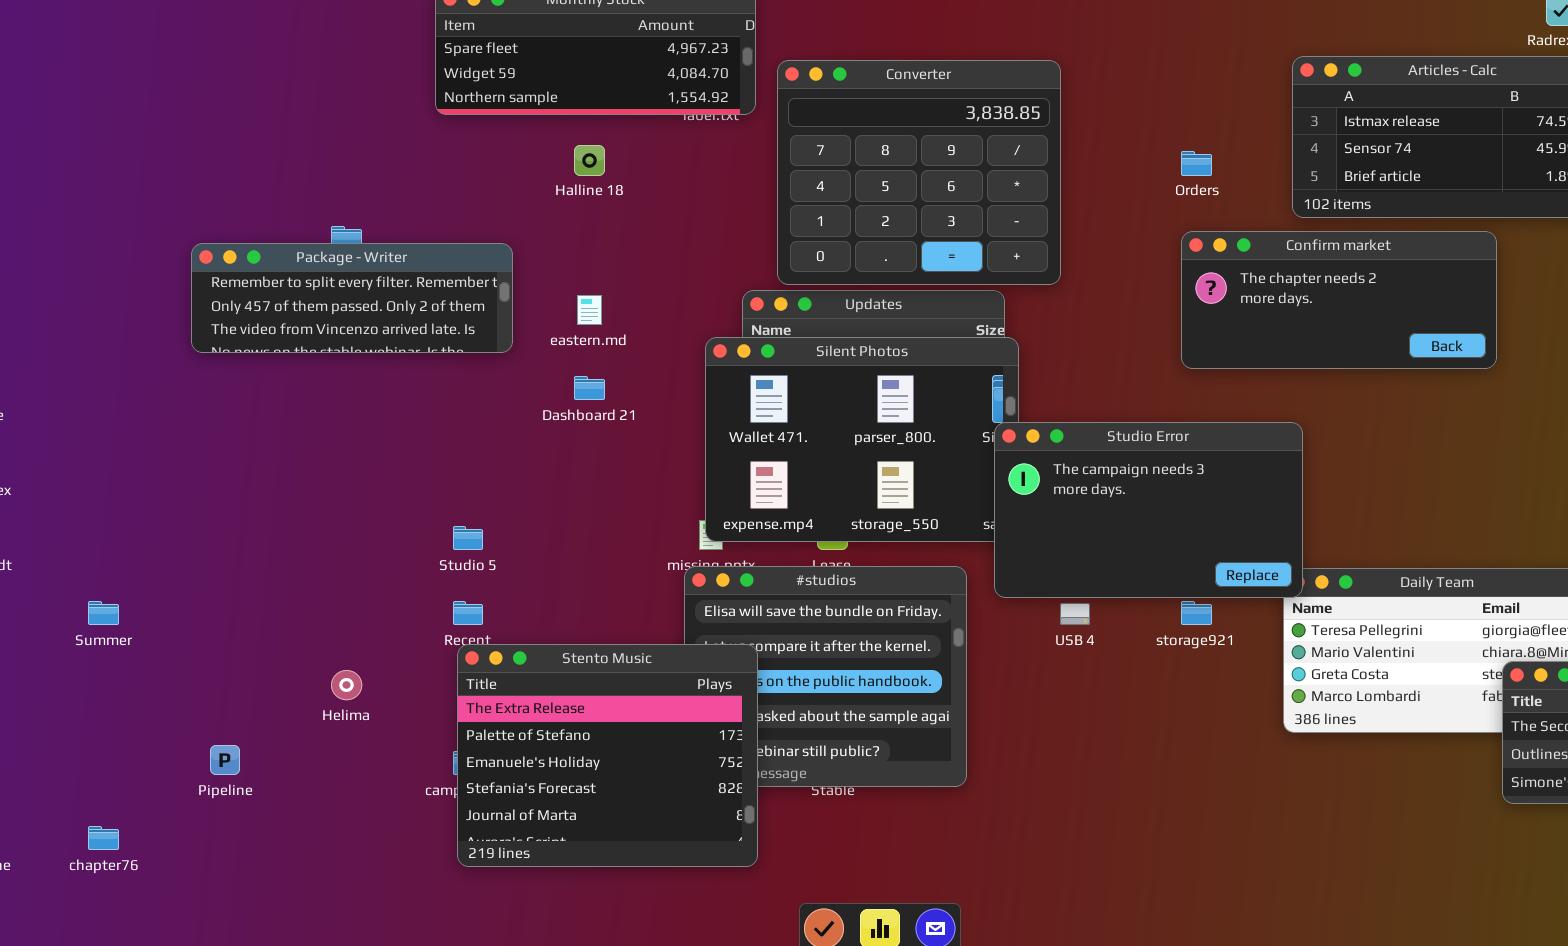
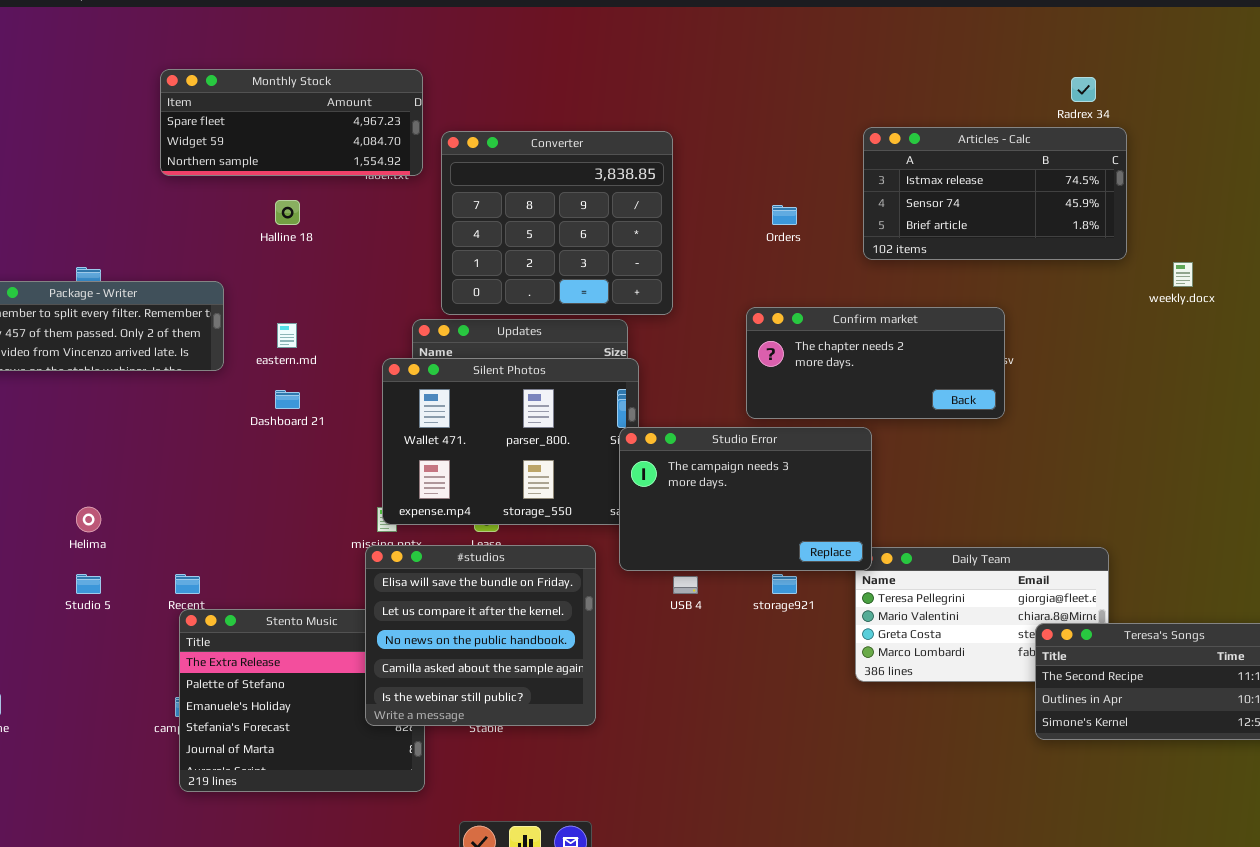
Confirm market: [1181,231,1497,369] -> [746,307,1005,419], moved
Studio 5: [453,526,483,550] -> [76,574,101,594], moved
#studios: [684,566,967,787] -> [365,545,596,726], raised
Helima: [331,670,362,700] -> [76,507,101,532], moved

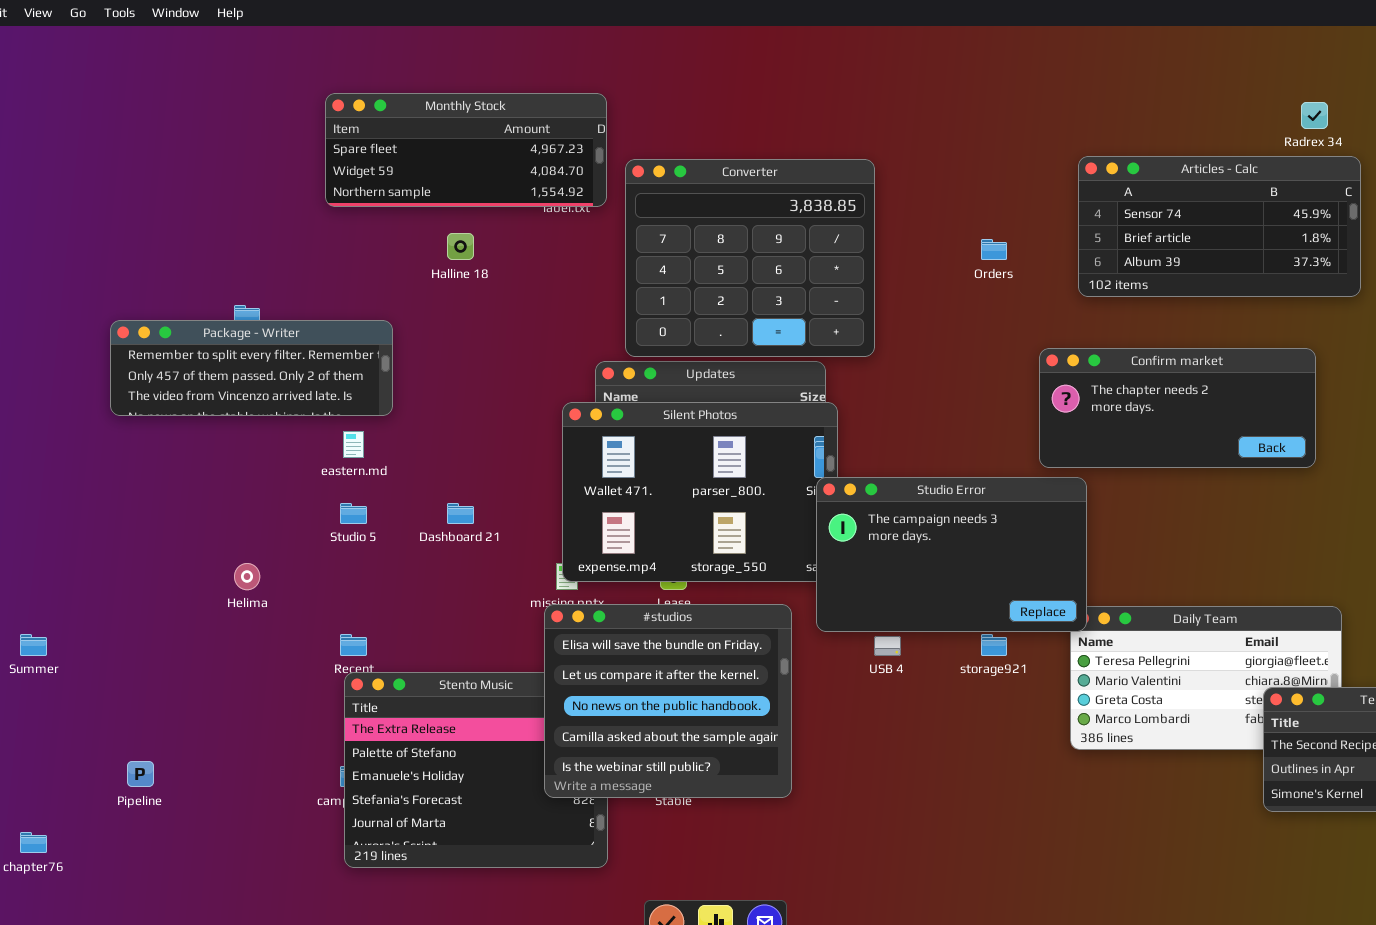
Articles - Calc: [863,127,1127,260] -> [1078,156,1361,297], scrolled down 1 row
Confirm market: [746,307,1005,419] -> [1039,348,1316,468], moved
eastern.md: [277,323,297,348] -> [343,431,364,458], moved
Dashboard 21: [275,390,300,409] -> [447,503,474,524], moved
Studio 5: [76,574,101,594] -> [340,503,367,524], moved

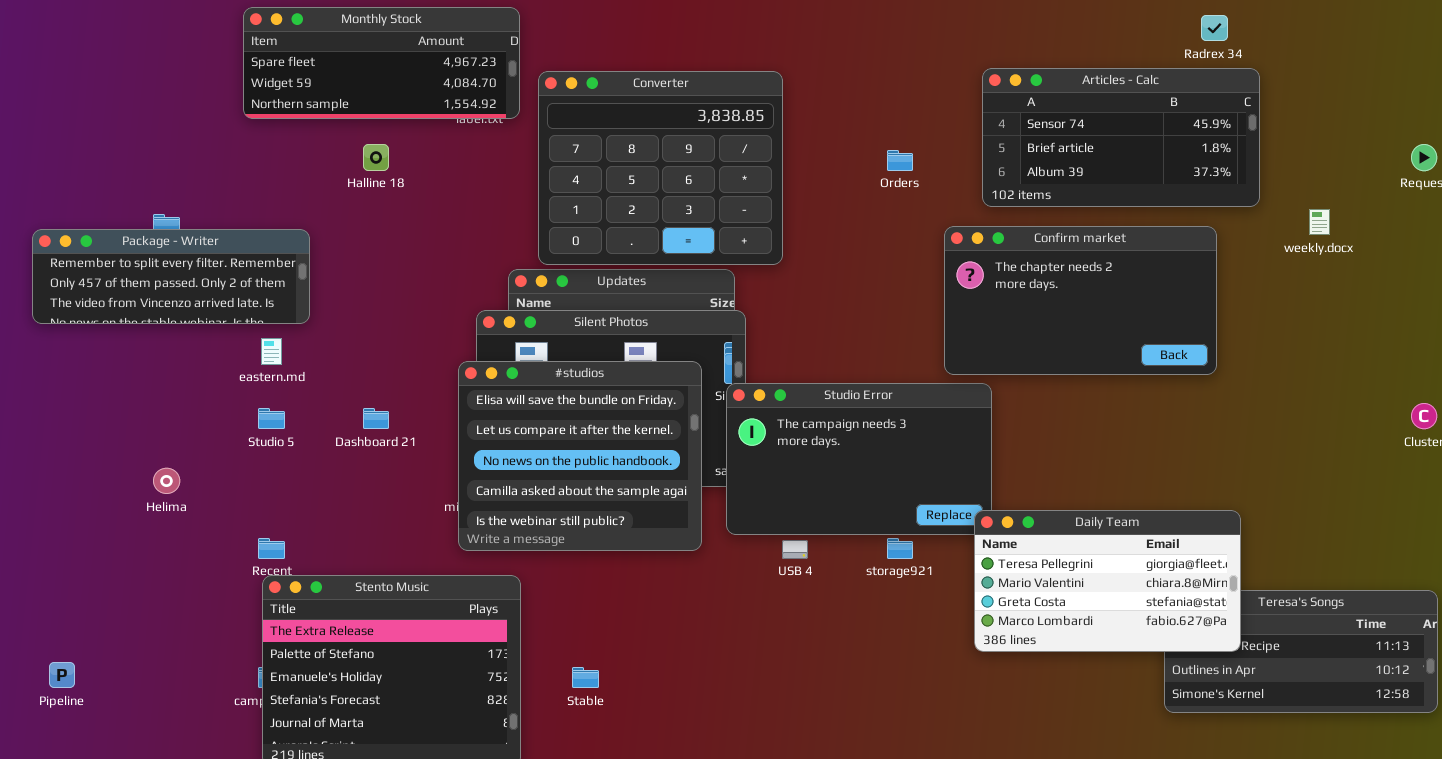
Confirm market: [1039,348,1316,468] -> [944,226,1217,375], resized
#studios: [544,604,792,798] -> [458,361,702,551], moved
Daily Team: [1070,606,1342,750] -> [974,510,1241,652], raised

